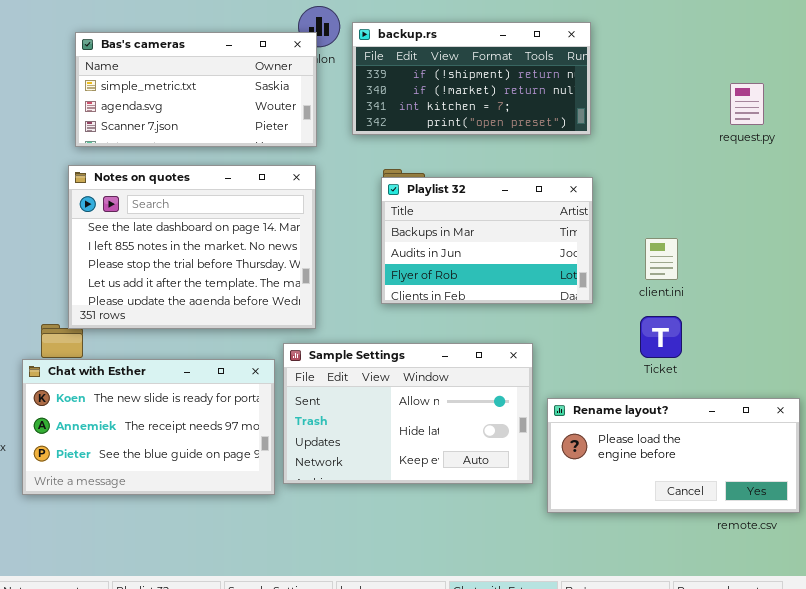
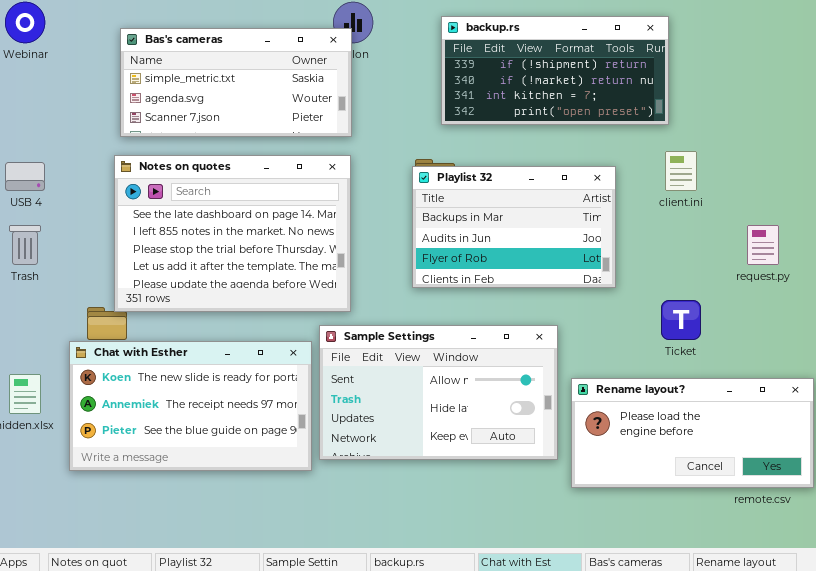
backup.rs: [352,22,591,135] -> [441,16,669,125], moved
request.py: [730,83,764,125] -> [747,225,779,265], moved
client.ini: [645,238,678,280] -> [665,151,697,191], moved

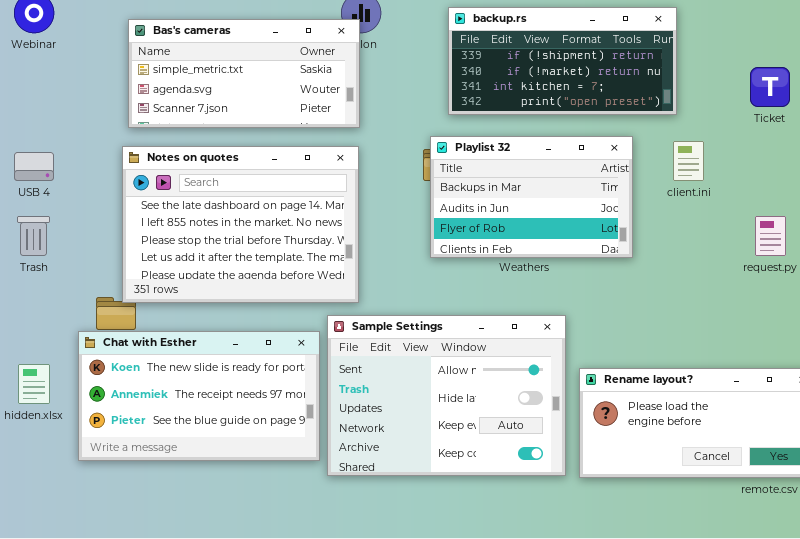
Playlist 32: [412,166,616,288] -> [430,136,633,258], moved
Ticket: [661,300,701,340] -> [750,67,790,107], moved
Sample Settings: [319,325,558,460] -> [327,315,566,476], resized

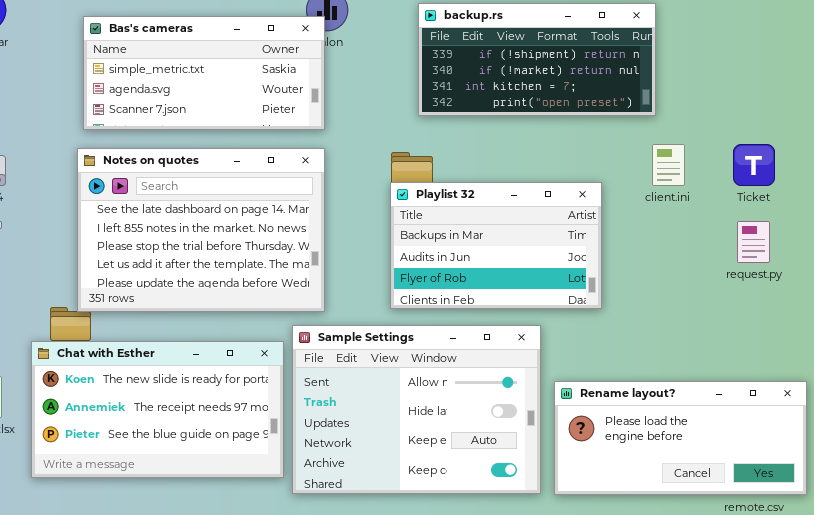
Ticket: [750,67,790,107] -> [733,144,775,186], moved
Playlist 32: [430,136,633,258] -> [390,182,602,309], moved

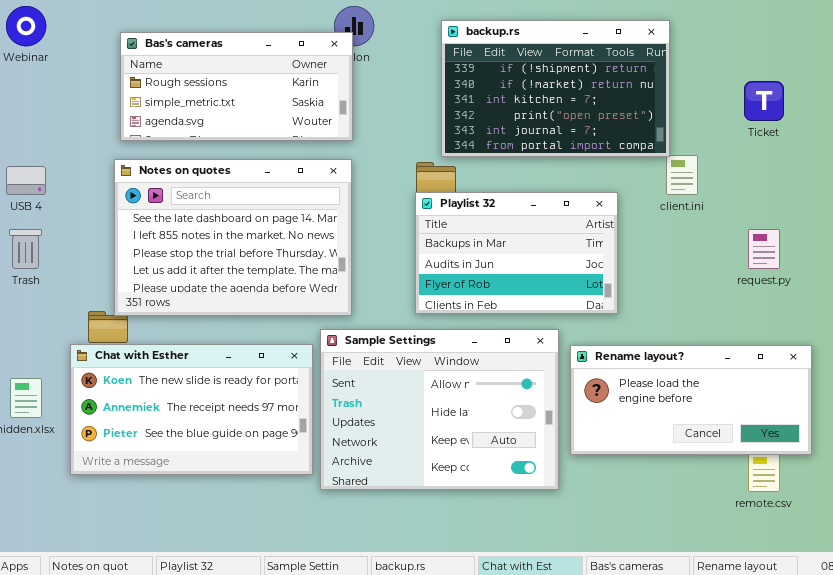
backup.rs: [418,3,656,116] -> [441,20,670,157], resized
Bas's cameras: [83,16,325,130] -> [120,32,353,141], scrolled up 1 row
Ticket: [733,144,775,186] -> [744,81,784,121], moved
Rename layout?: [554,381,807,495] -> [570,345,812,455], moved

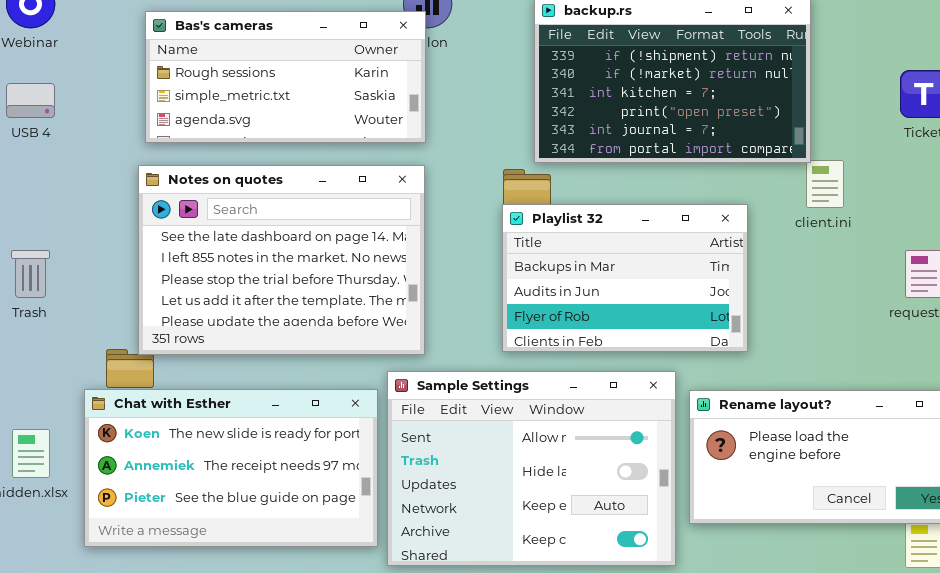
USB 4: [6,166,46,195] -> [6,83,55,118], moved

